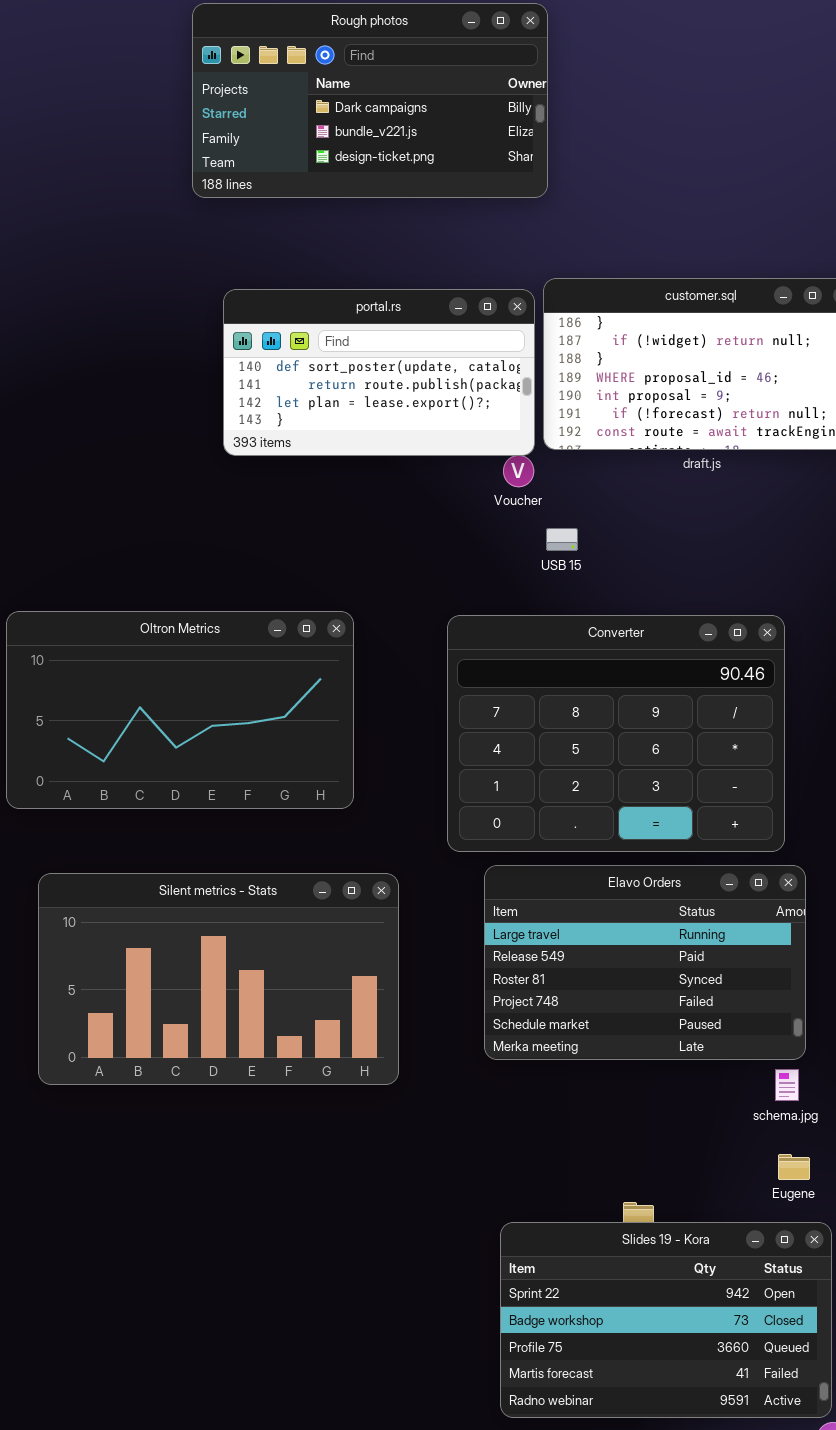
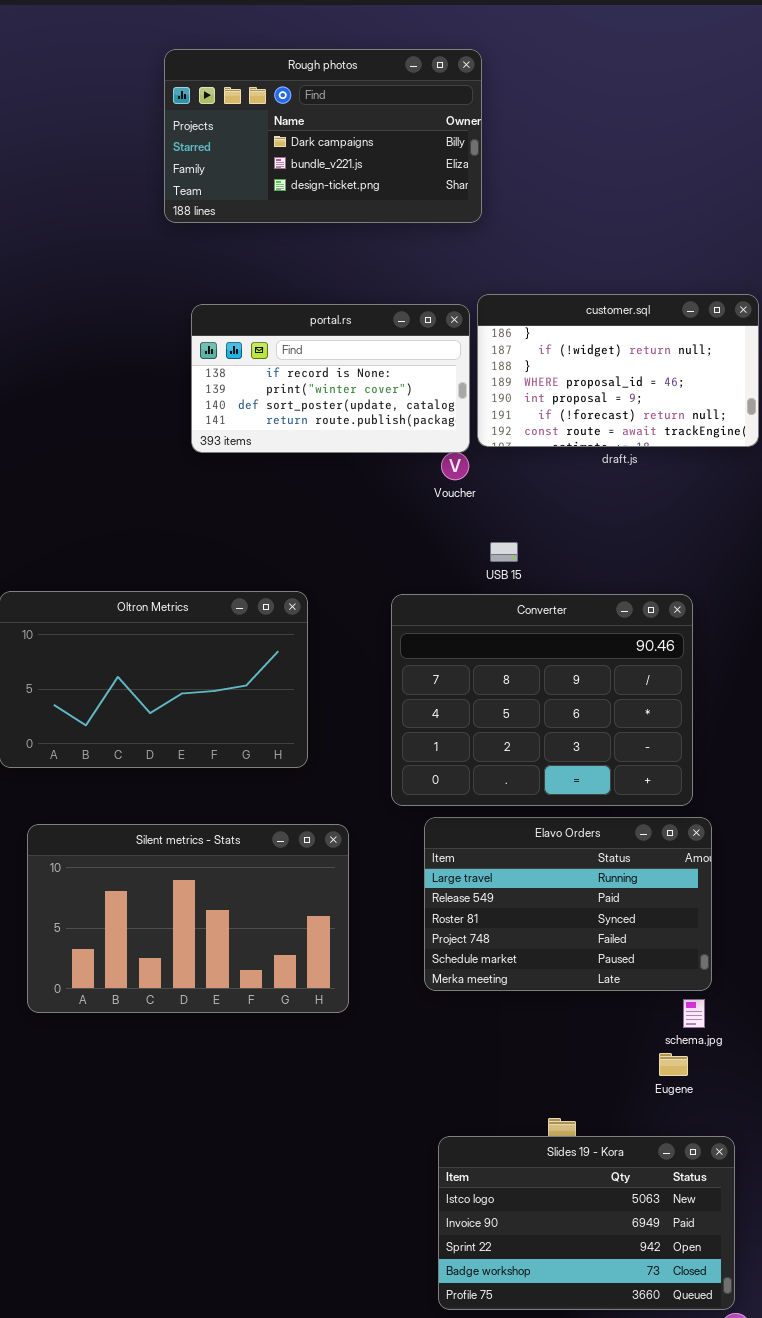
portal.rs: [223,289,535,456] -> [191,304,470,453], scrolled up 2 rows
USB 15: [546,528,578,551] -> [490,542,518,562], moved
Eugene: [778,1154,810,1180] -> [659,1053,688,1076], moved
Slides 19 - Kora: [500,1222,832,1418] -> [438,1136,735,1310], scrolled up 2 rows

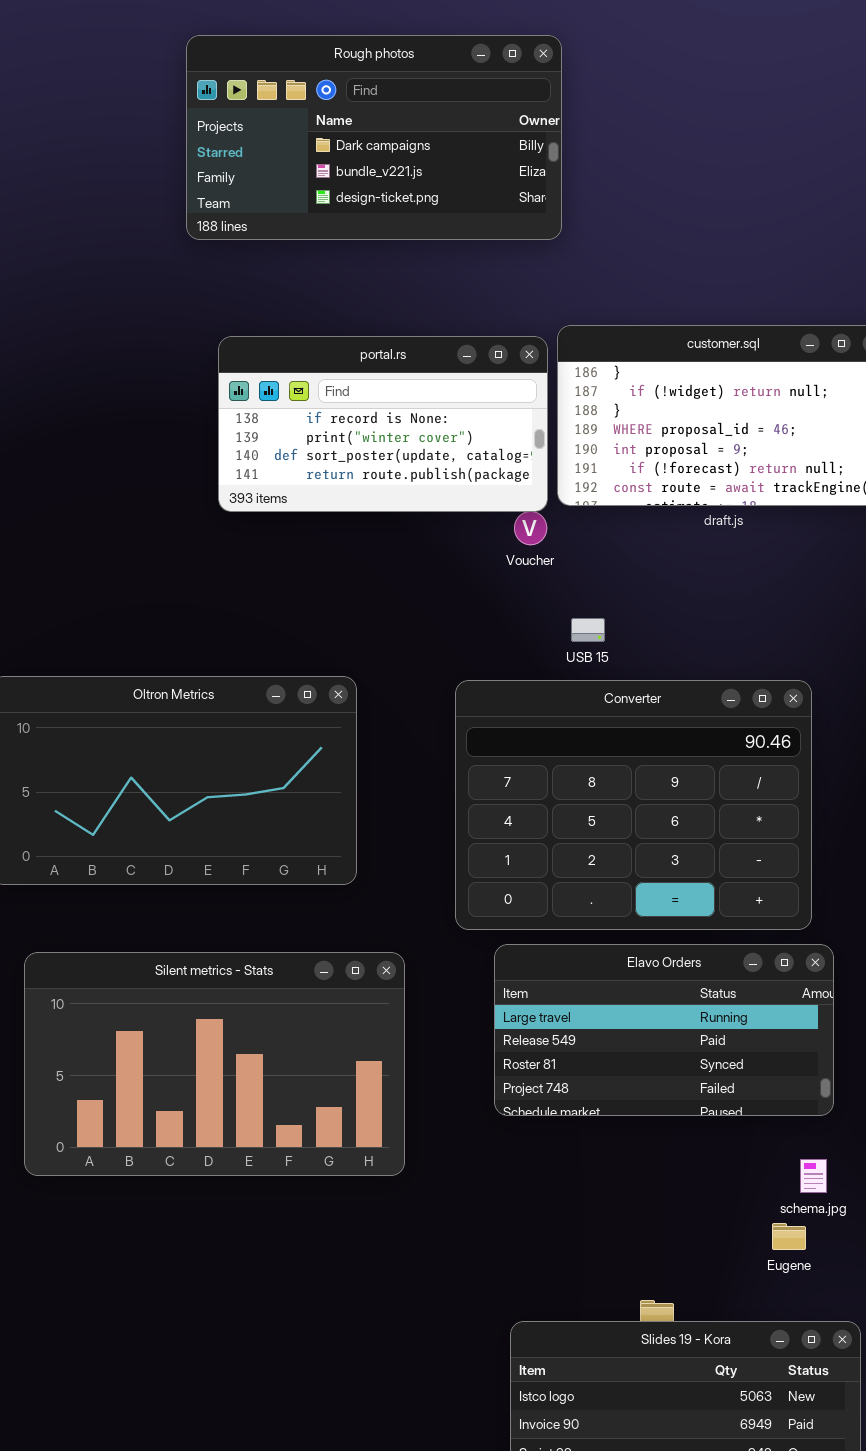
Elavo Orders: [424,817,712,991] -> [494,944,834,1116], resized

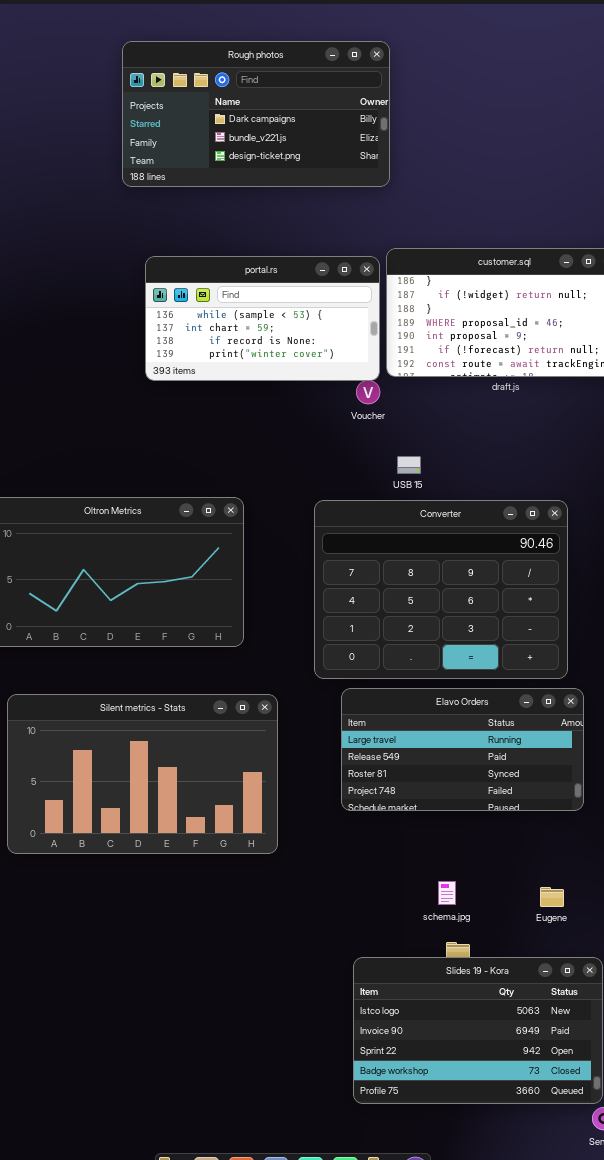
portal.rs: [218,336,548,512] -> [145,256,380,381], scrolled up 2 rows
schema.jpg: [800,1159,827,1193] -> [438,881,456,905], moved

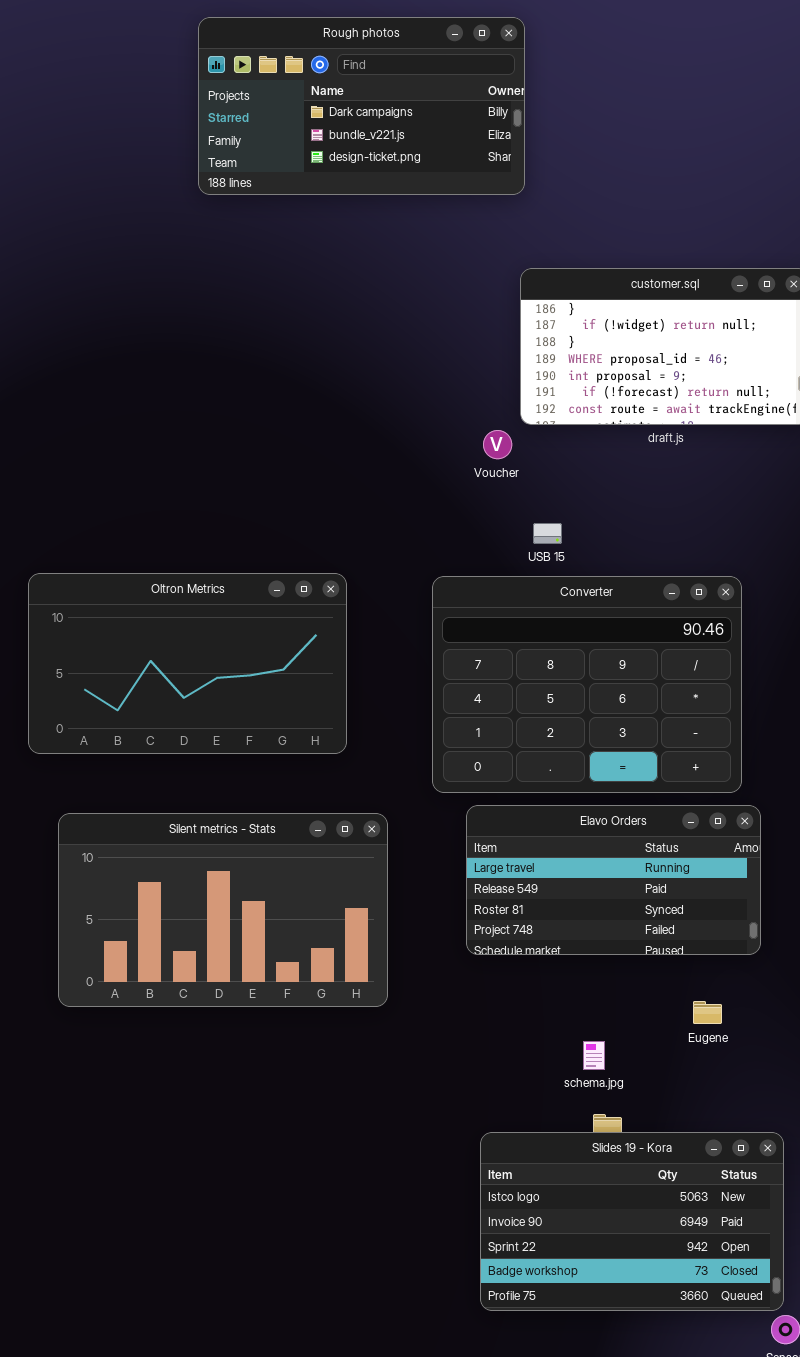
portal.rs: [145,256,380,381] -> none, closed
Eugene: [540,887,564,907] -> [693,1001,722,1024], moved

